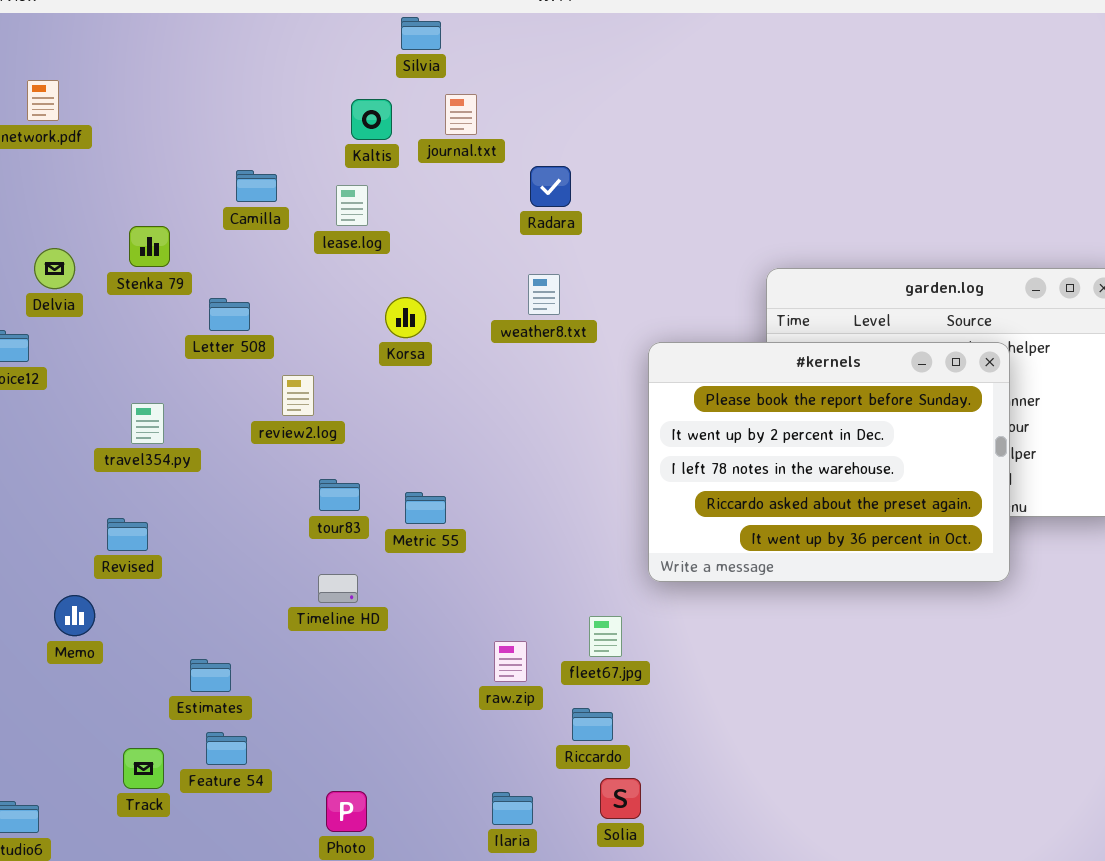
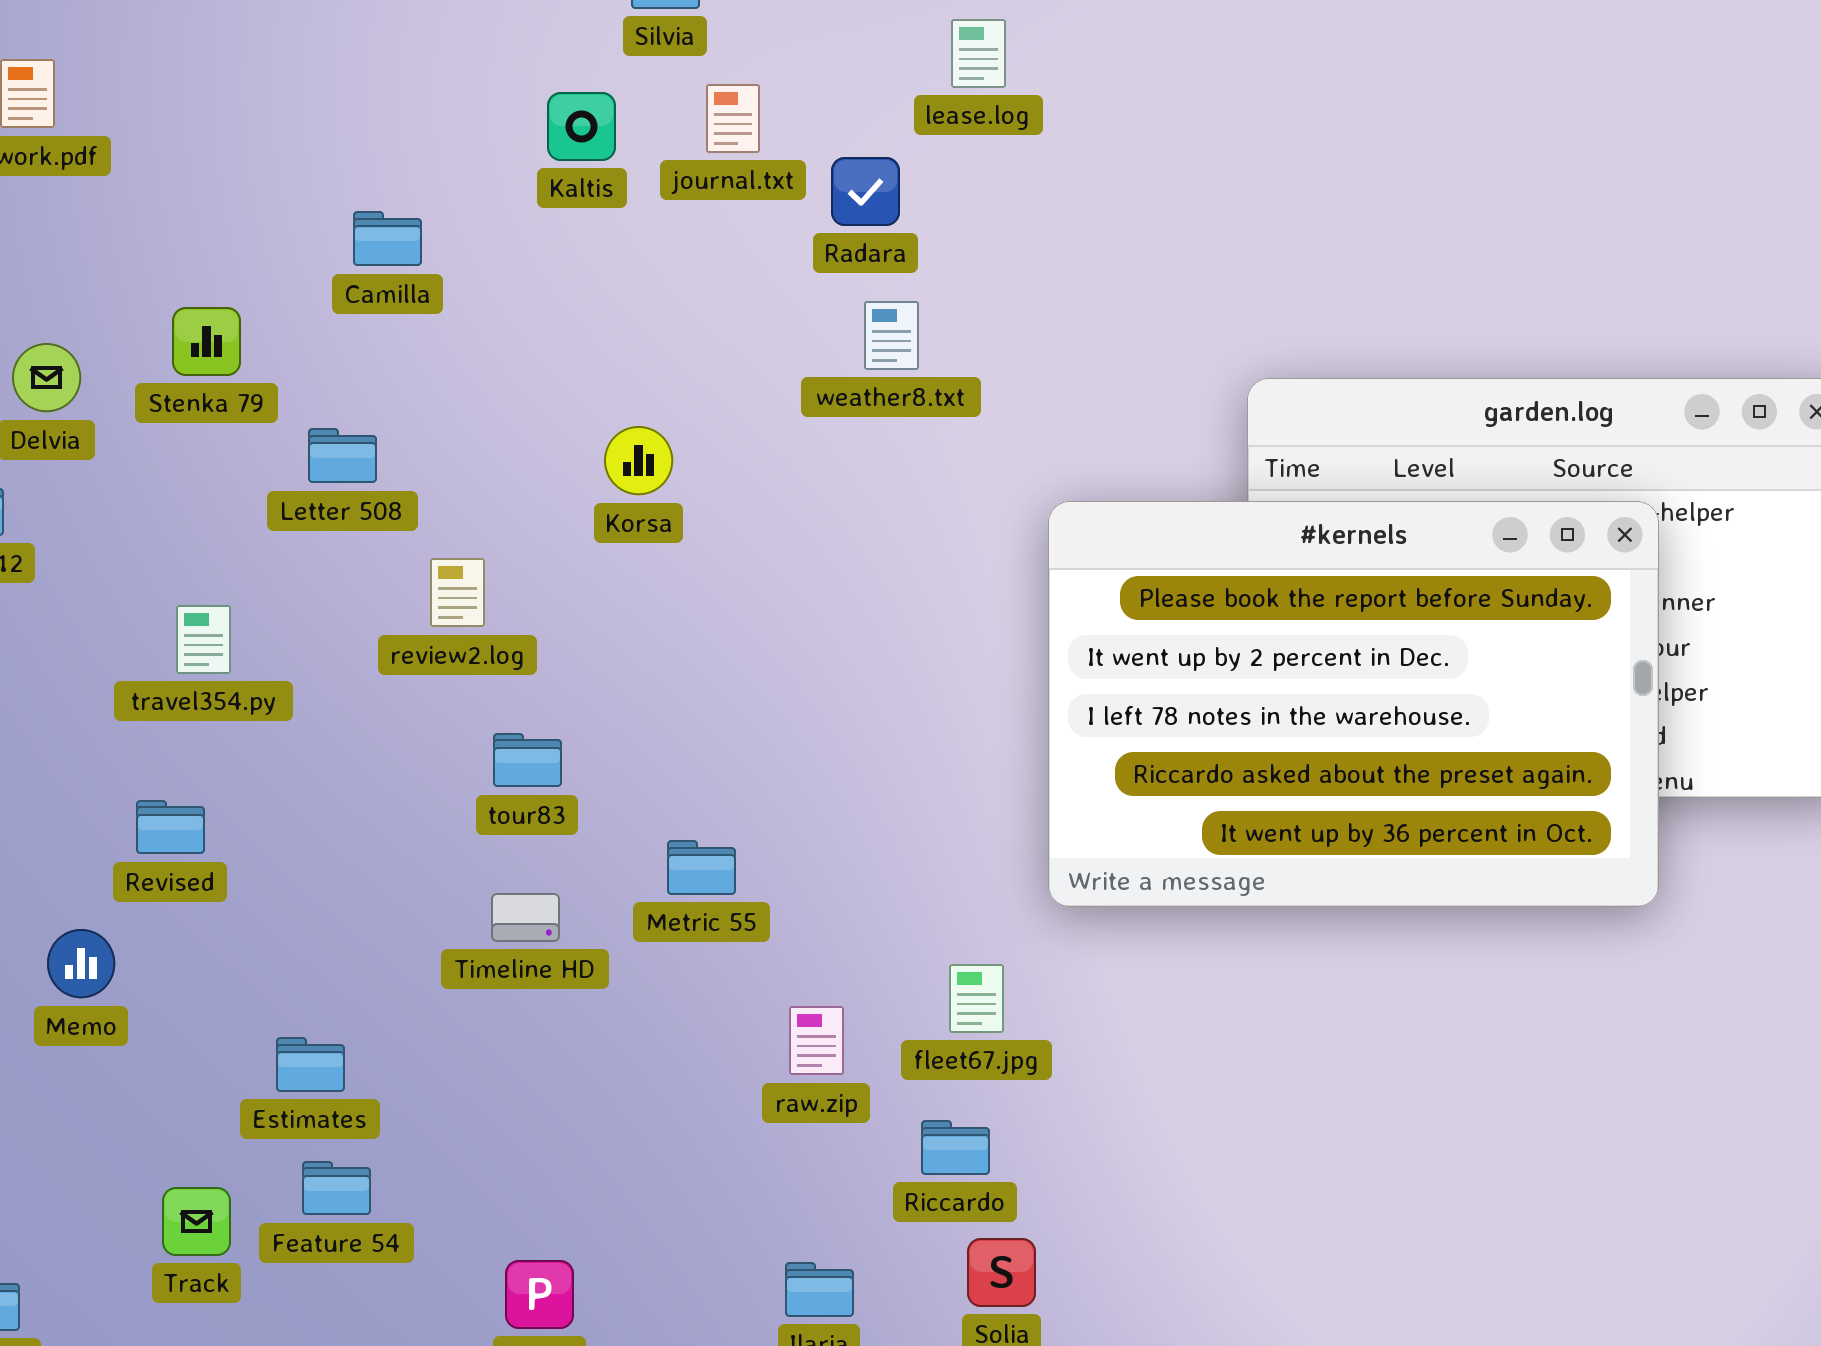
Radara: [530,166,571,207] -> [831,157,900,226], moved
lease.log: [336,185,368,226] -> [951,19,1006,88], moved
weather8.txt: [528,274,560,315] -> [864,301,919,370], moved
Metric 55: [405,492,446,524] -> [667,840,736,895], moved

